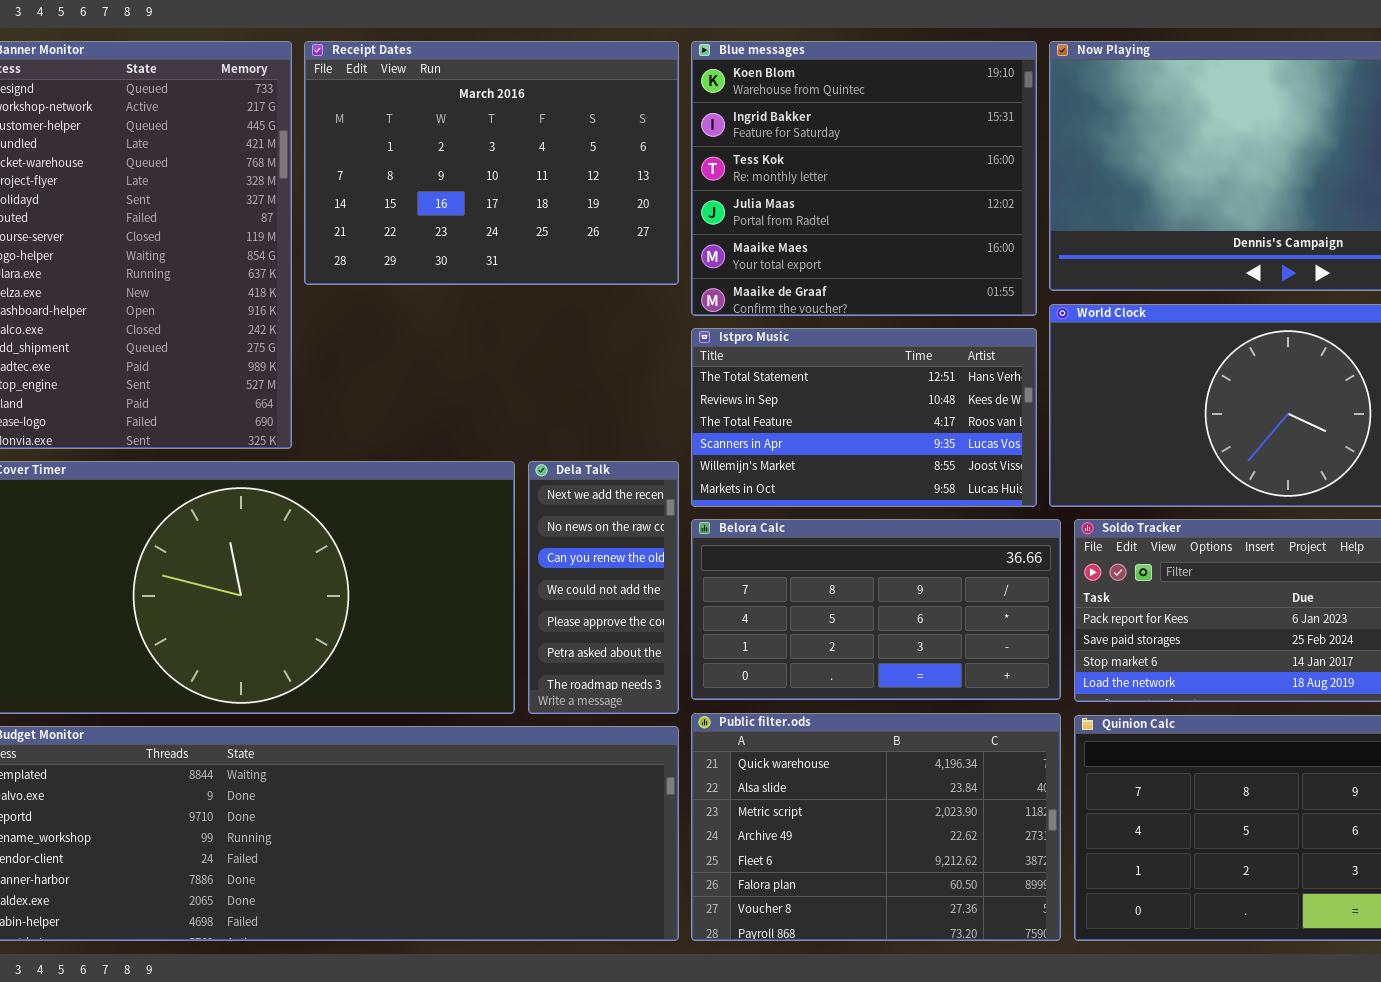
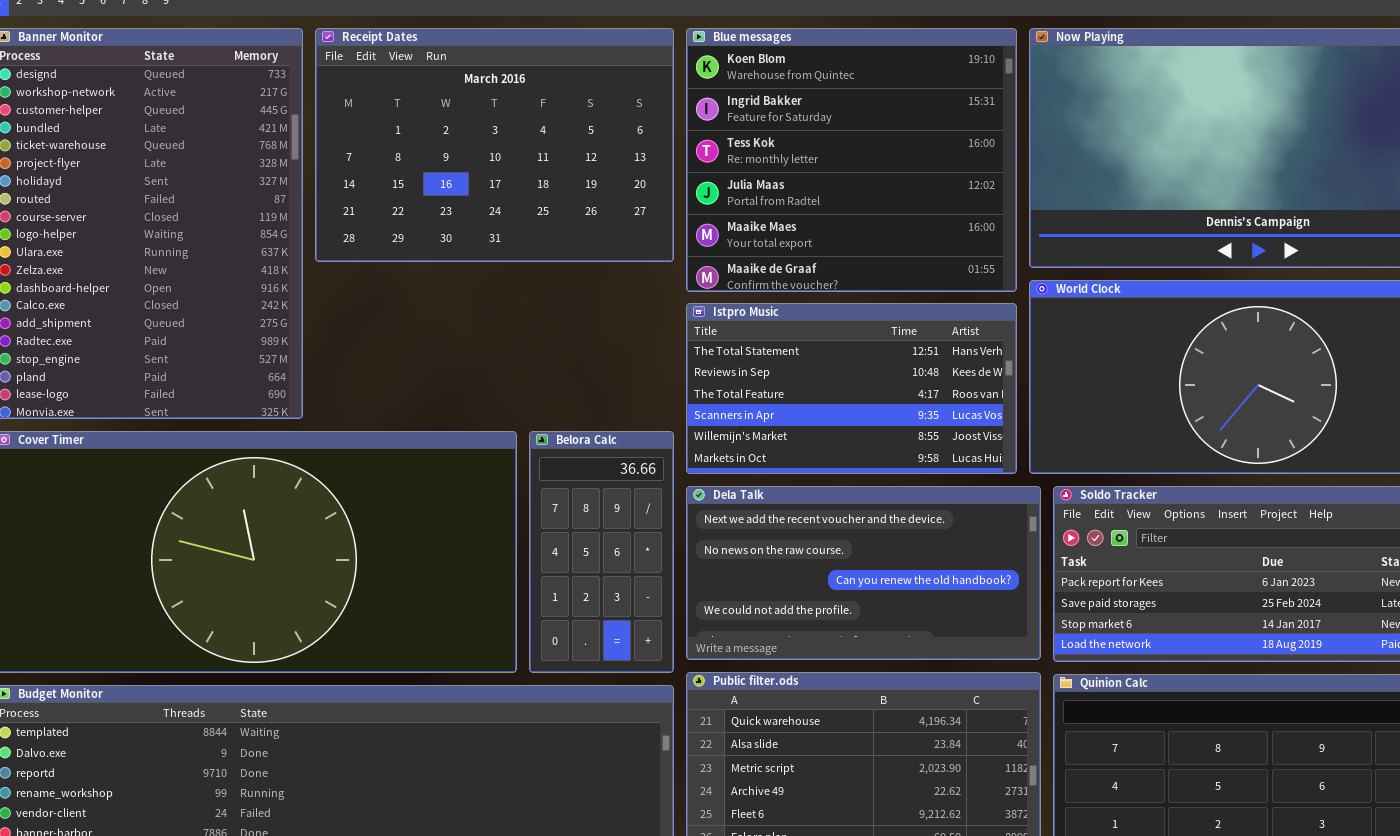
Dela Talk: [528,461,679,714] -> [686,486,1041,660], moved, resized
Belora Calc: [691,519,1061,700] -> [529,431,674,673], moved, resized

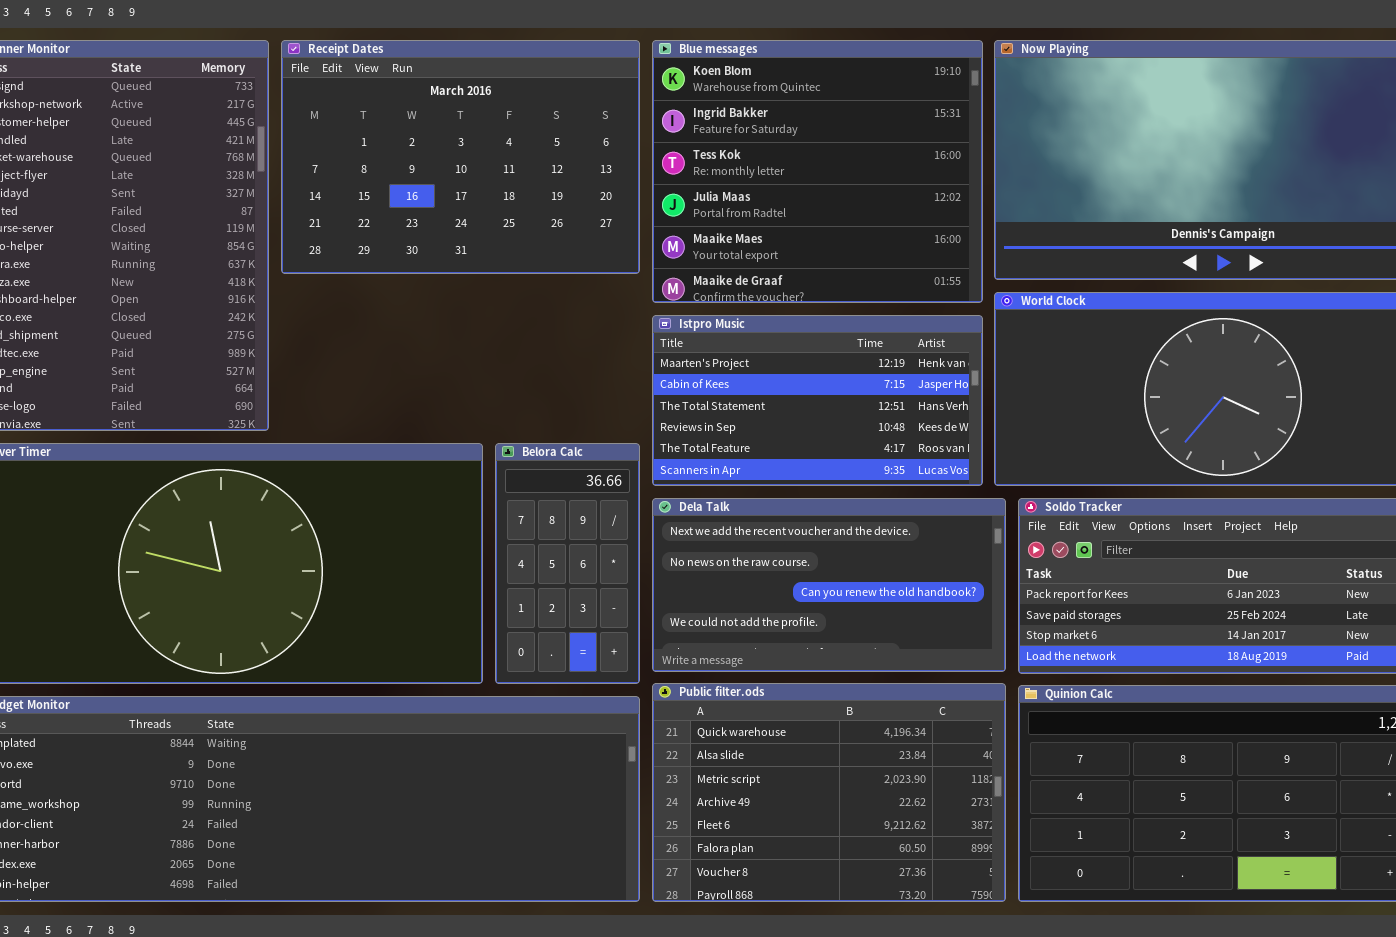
Istpro Music: [686,303,1017,474] -> [652,315,983,486], scrolled up 2 rows

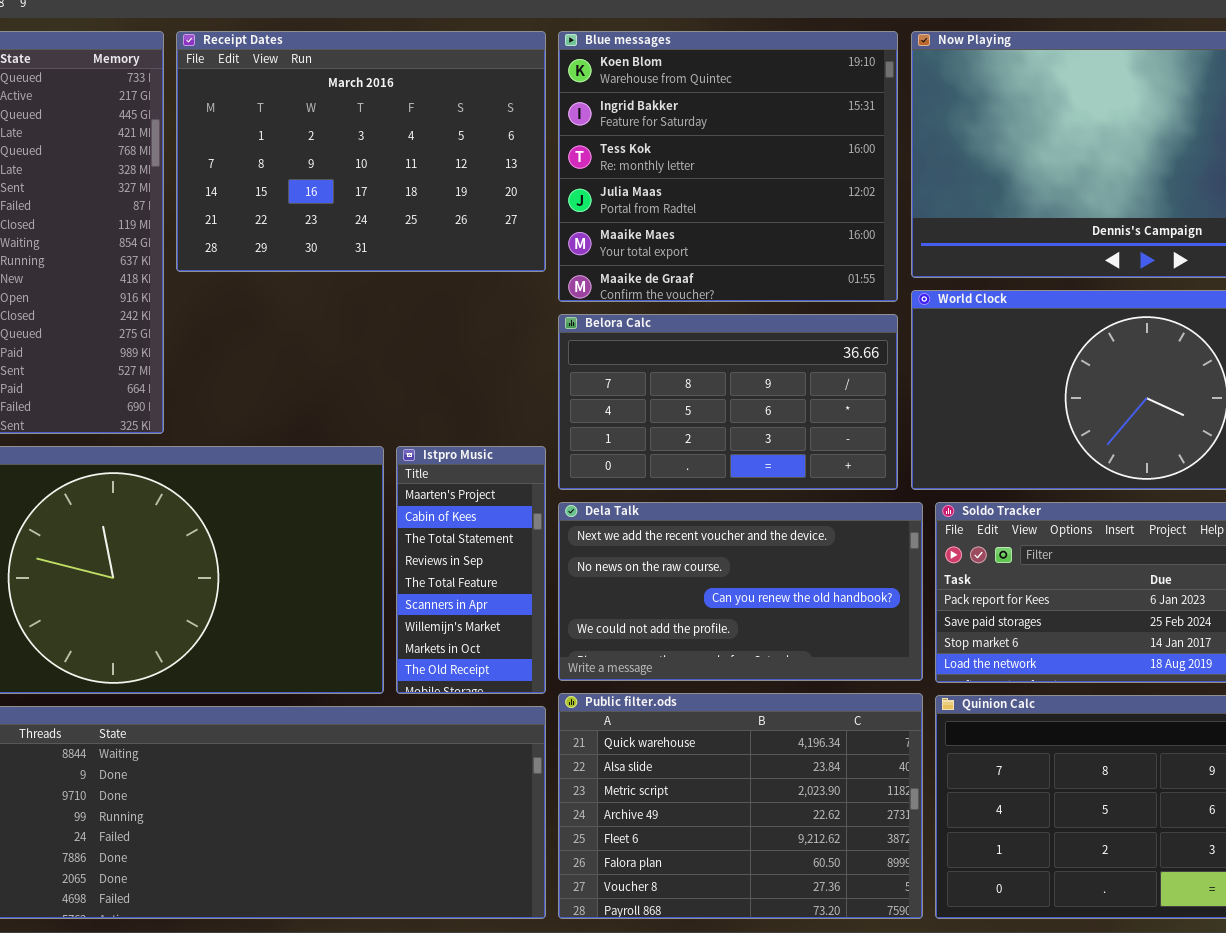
Istpro Music: [652,315,983,486] -> [396,446,546,694], moved, resized
Belora Calc: [495,443,640,684] -> [558,314,898,490], moved, resized

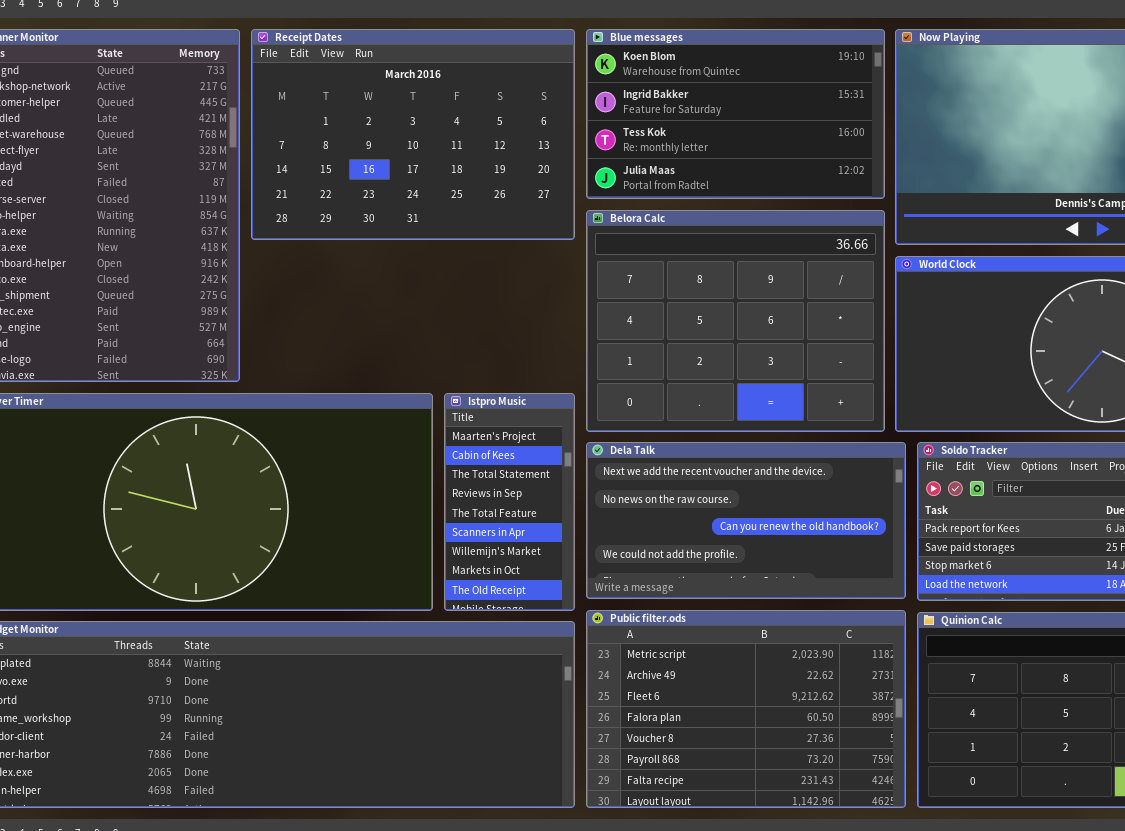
Blue messages: [558,31,898,302] -> [586,29,885,199], resized
Belora Calc: [558,314,898,490] -> [586,210,885,432], resized
Public filter.ods: [558,693,923,919] -> [586,610,906,808], scrolled down 2 rows

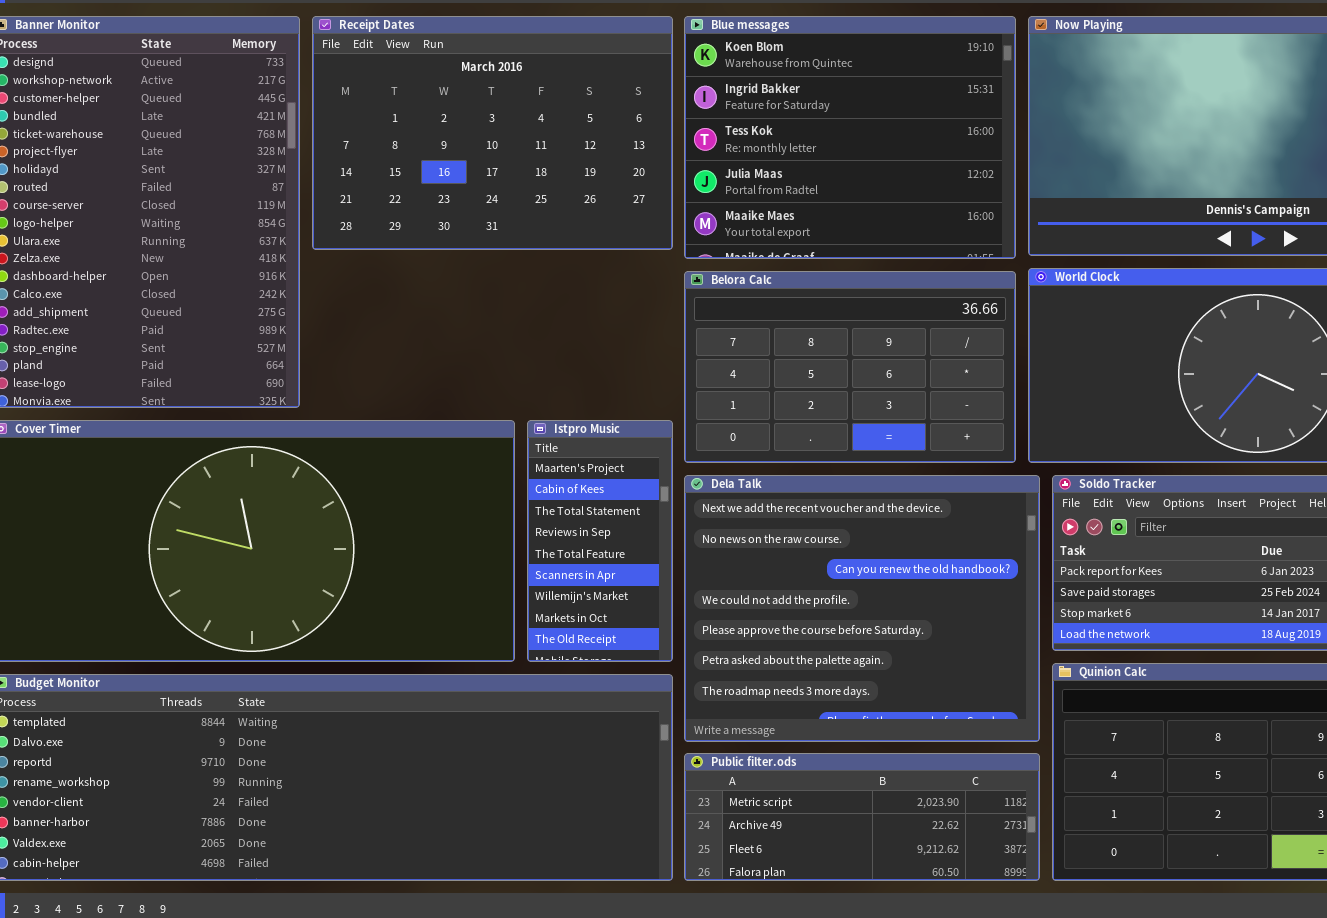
Blue messages: [586,29,885,199] -> [684,16,1016,259], resized
Belora Calc: [586,210,885,432] -> [684,271,1016,463], resized
Dela Talk: [586,442,906,599] -> [684,475,1040,742], resized
Public filter.ods: [586,610,906,808] -> [684,753,1040,881], resized

